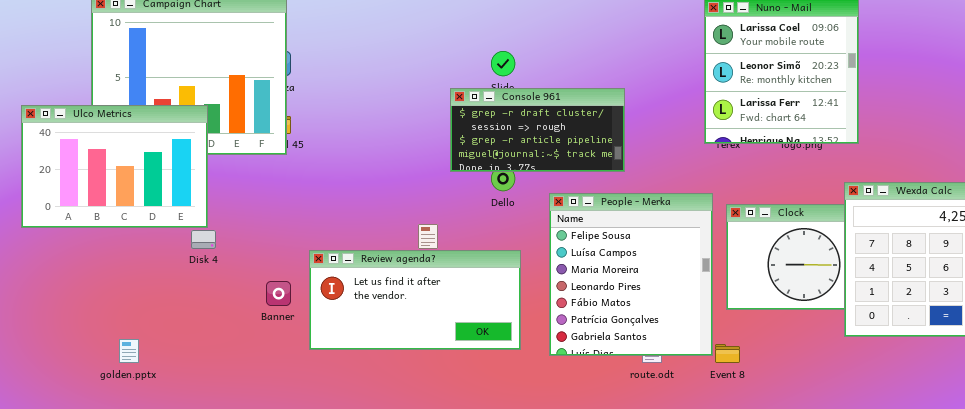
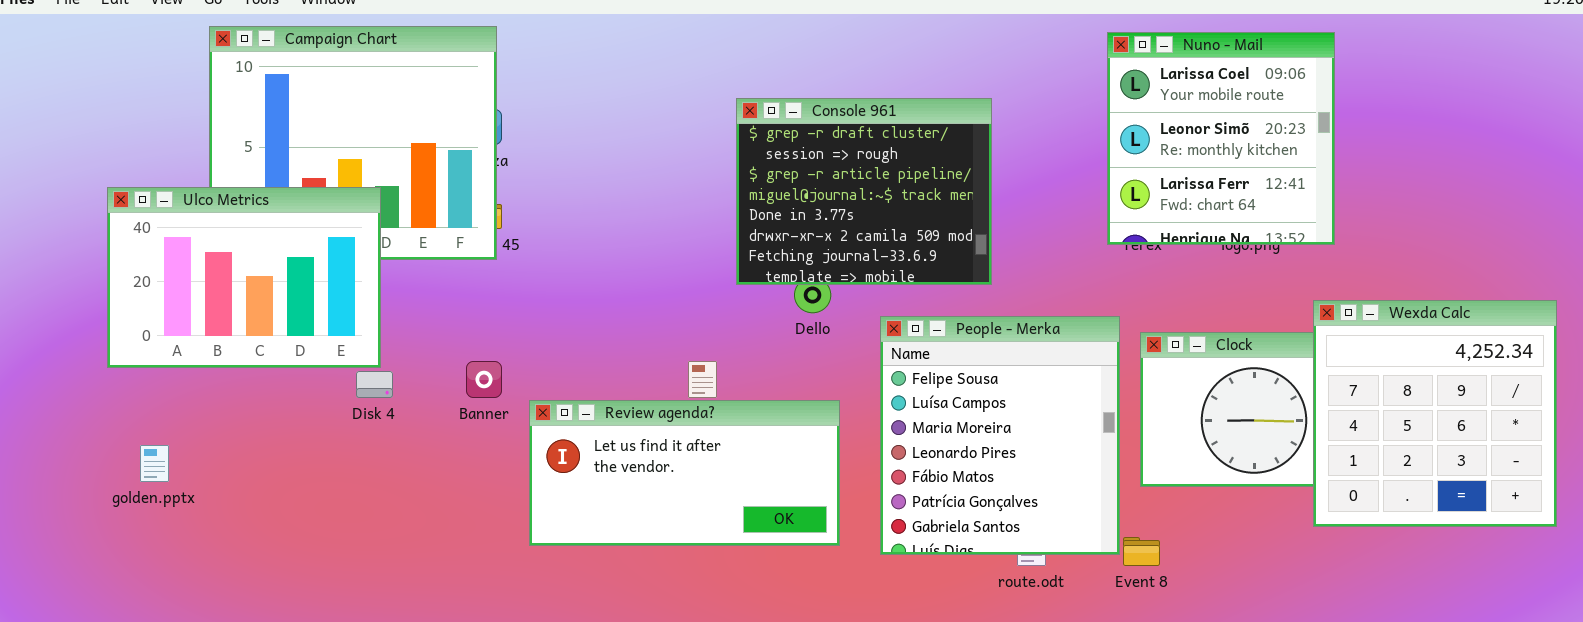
Console 961: [450,88,625,172] -> [736,98,992,285], resized
Banner: [266,281,291,306] -> [466,361,502,398], moved
golden.pptx: [119,339,139,363] -> [140,445,169,482], moved

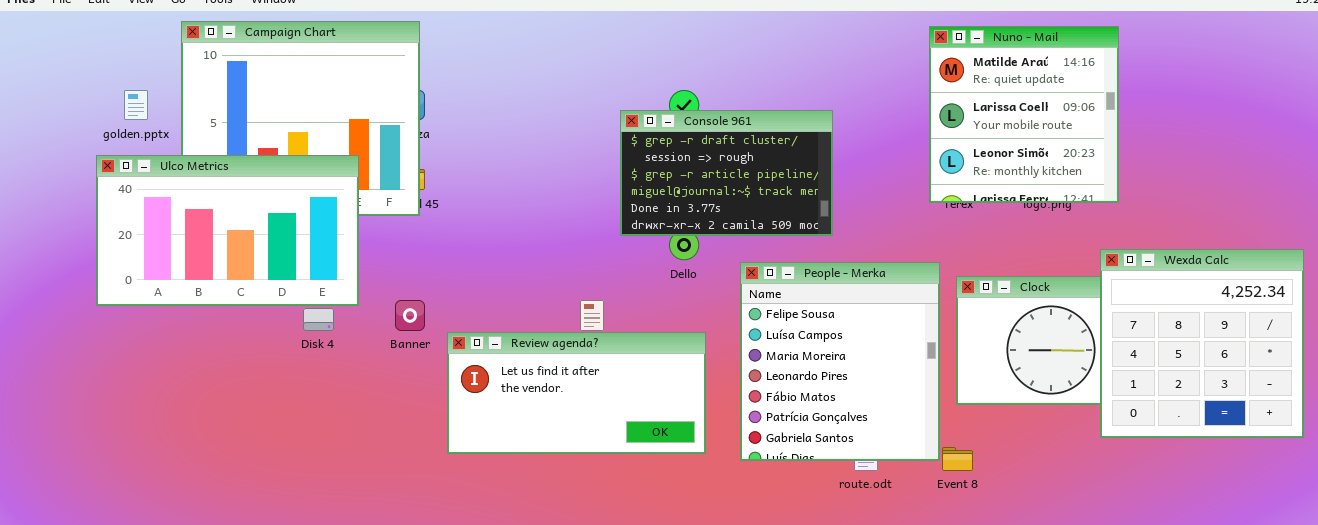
Nuno - Mail: [1107,32,1335,245] -> [929,26,1119,203], scrolled up 1 row
Console 961: [736,98,992,285] -> [620,110,833,236], resized
Ulco Metrics: [107,187,381,368] -> [96,155,359,306], resized
golden.pptx: [140,445,169,482] -> [124,90,148,120], moved

